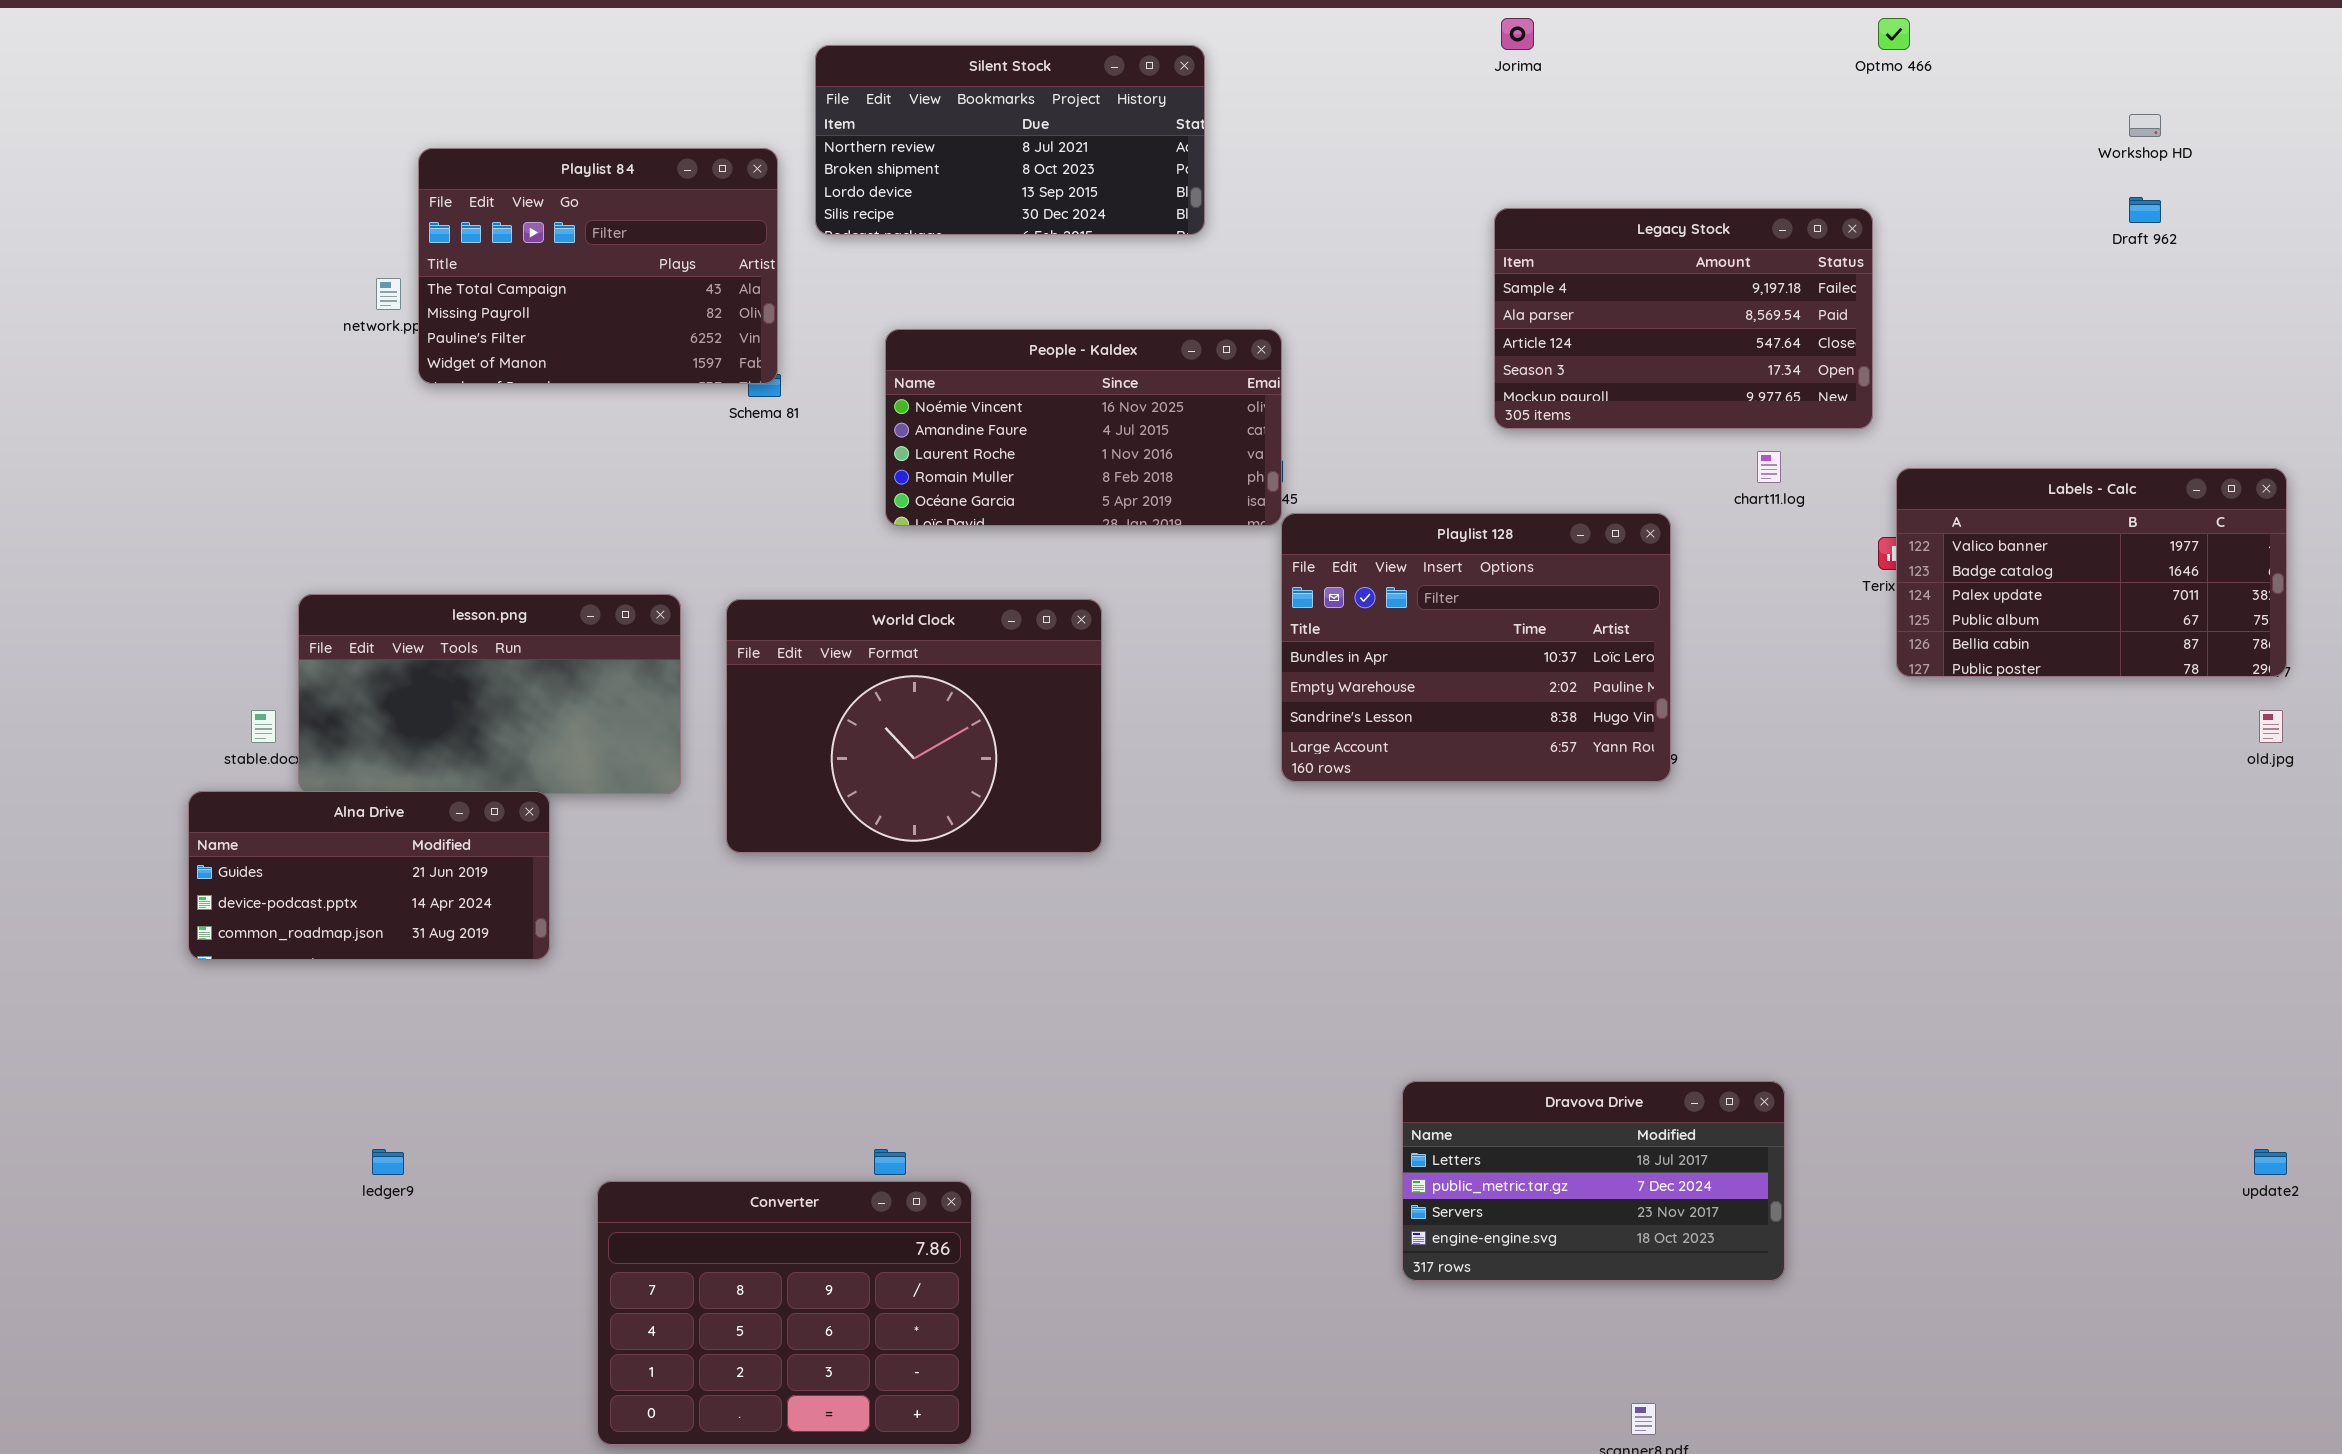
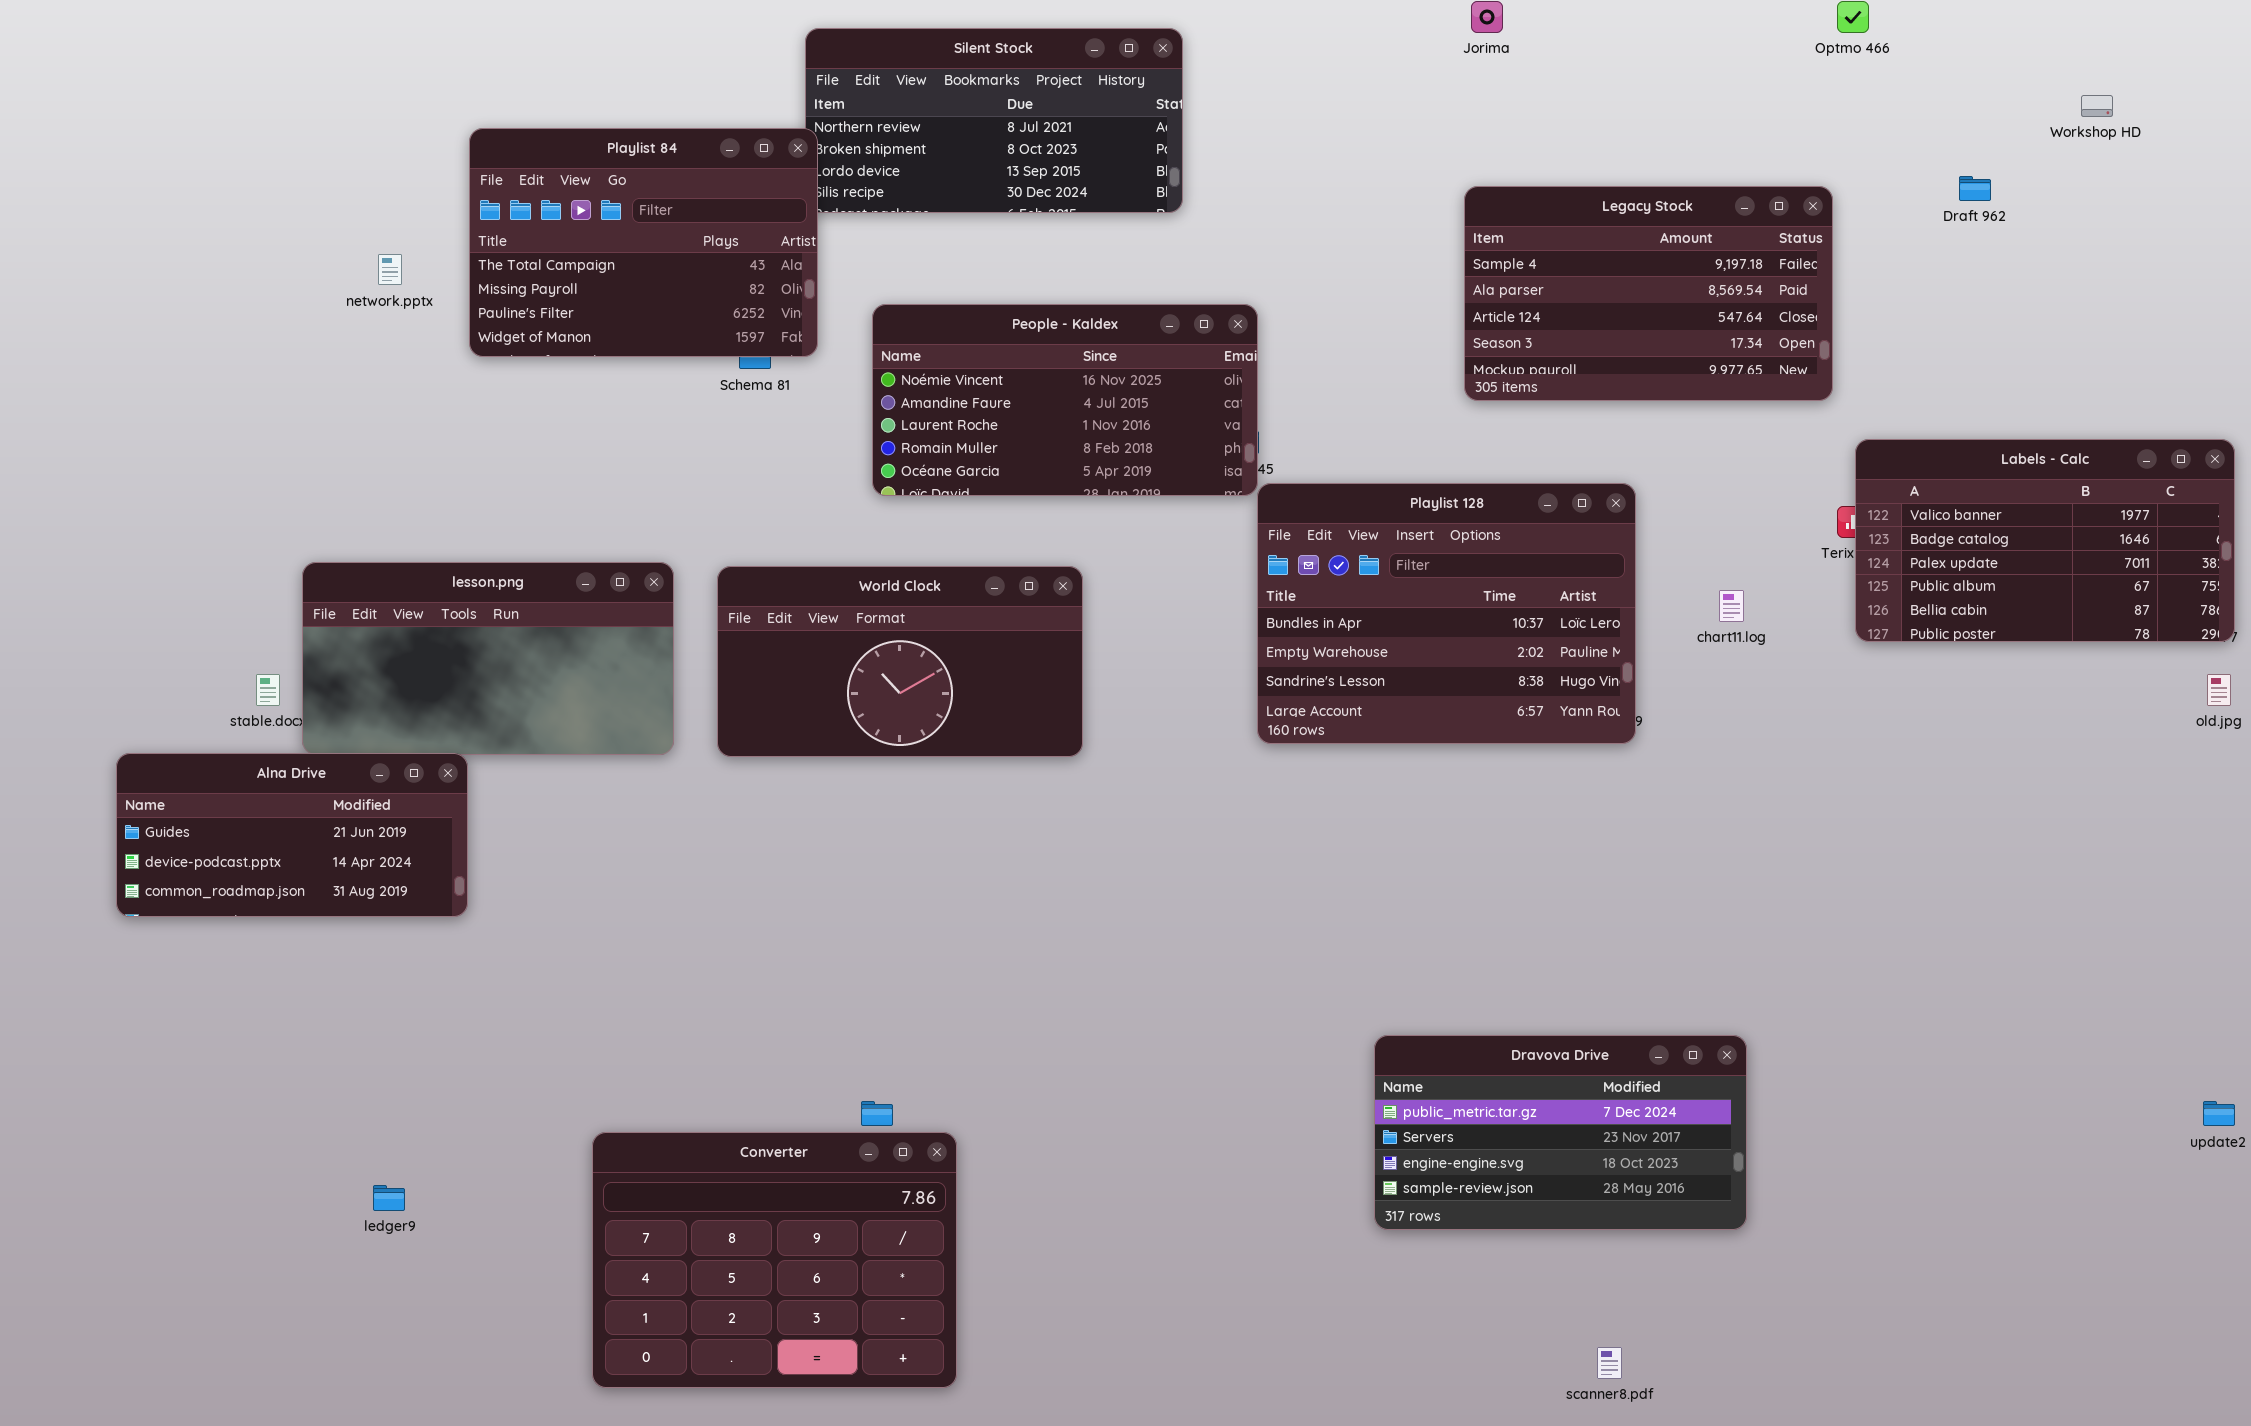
Playlist 84: [418,148,778,384] -> [469,128,818,357], moved
Draft 962: [2129,197,2161,223] -> [1959,176,1991,201], moved
chart11.log: [1757,451,1781,483] -> [1719,590,1744,622], moved
World Clock: [726,599,1102,853] -> [717,566,1083,757], resized
Alna Drive: [188,791,550,960] -> [116,753,468,917], moved
Dravova Drive: [1402,1081,1785,1281] -> [1374,1035,1747,1230], scrolled down 1 row
ledger9: [372,1149,404,1175] -> [373,1185,405,1211], moved

